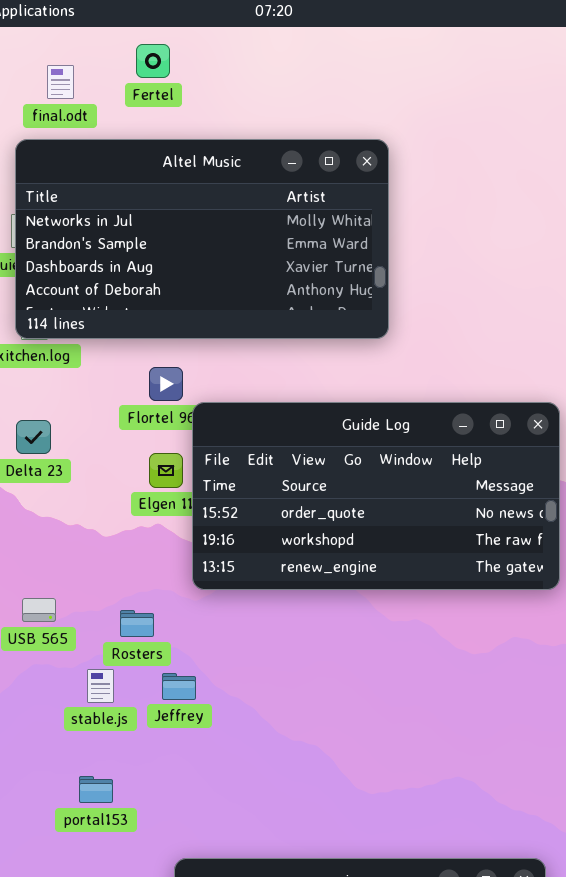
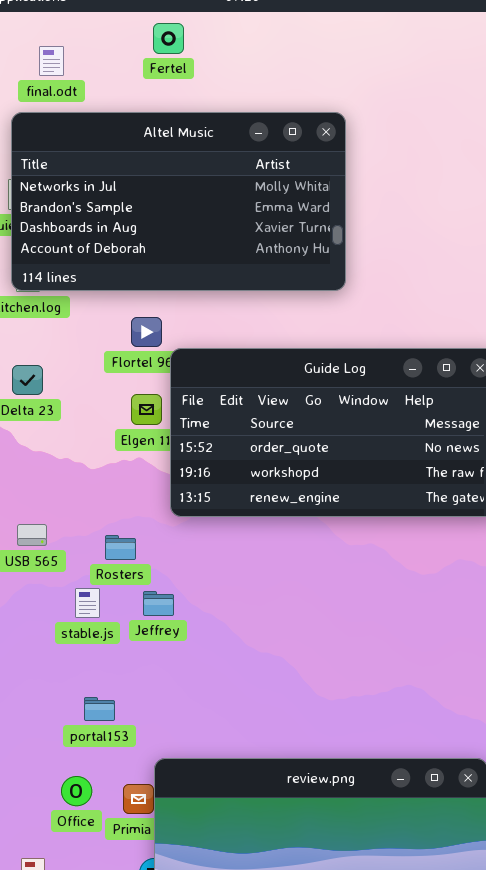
Fertel: [136,44,170,78] -> [153,23,184,54], moved
portal153: [79,776,113,803] -> [84,697,115,721], moved

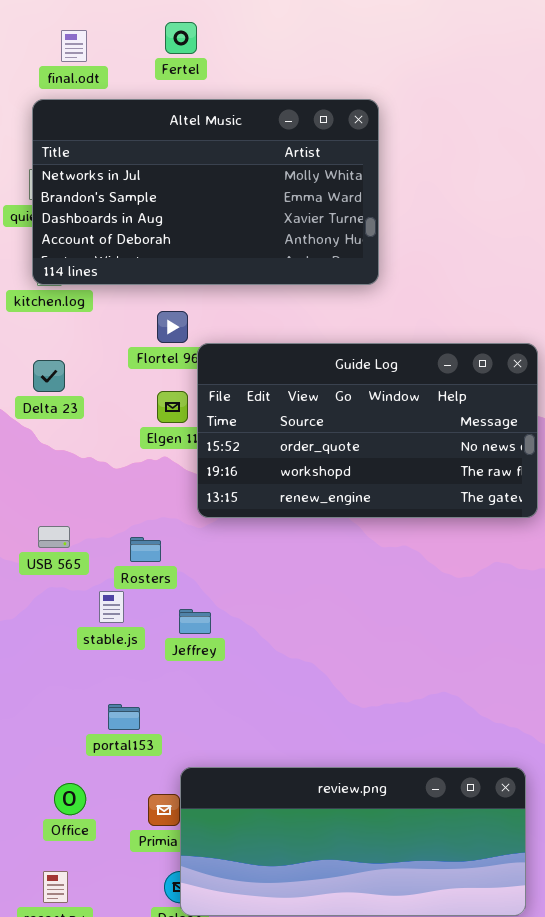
Fertel: [153,23,184,54] -> [165,22,197,54], moved
Jeffrey: [143,591,174,616] -> [179,609,211,634], moved
Office: [61,776,92,806] -> [54,783,86,815], moved

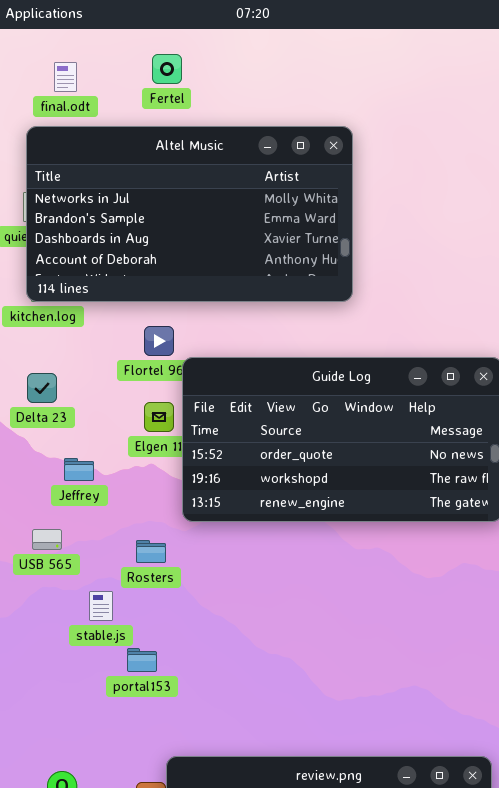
Rosters: [130,537,161,562] -> [136,540,166,563], moved
Jeffrey: [179,609,211,634] -> [64,458,94,481], moved
portal153: [108,704,140,730] -> [127,648,157,672], moved

